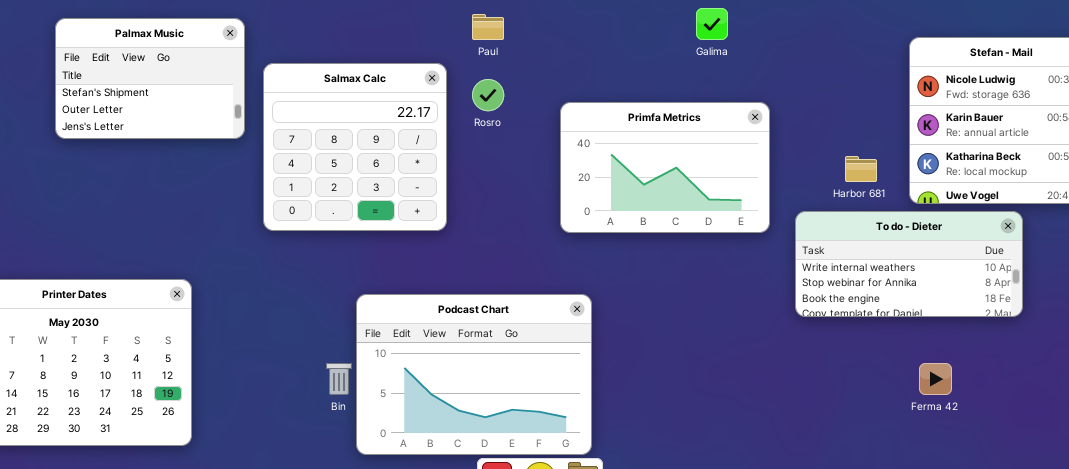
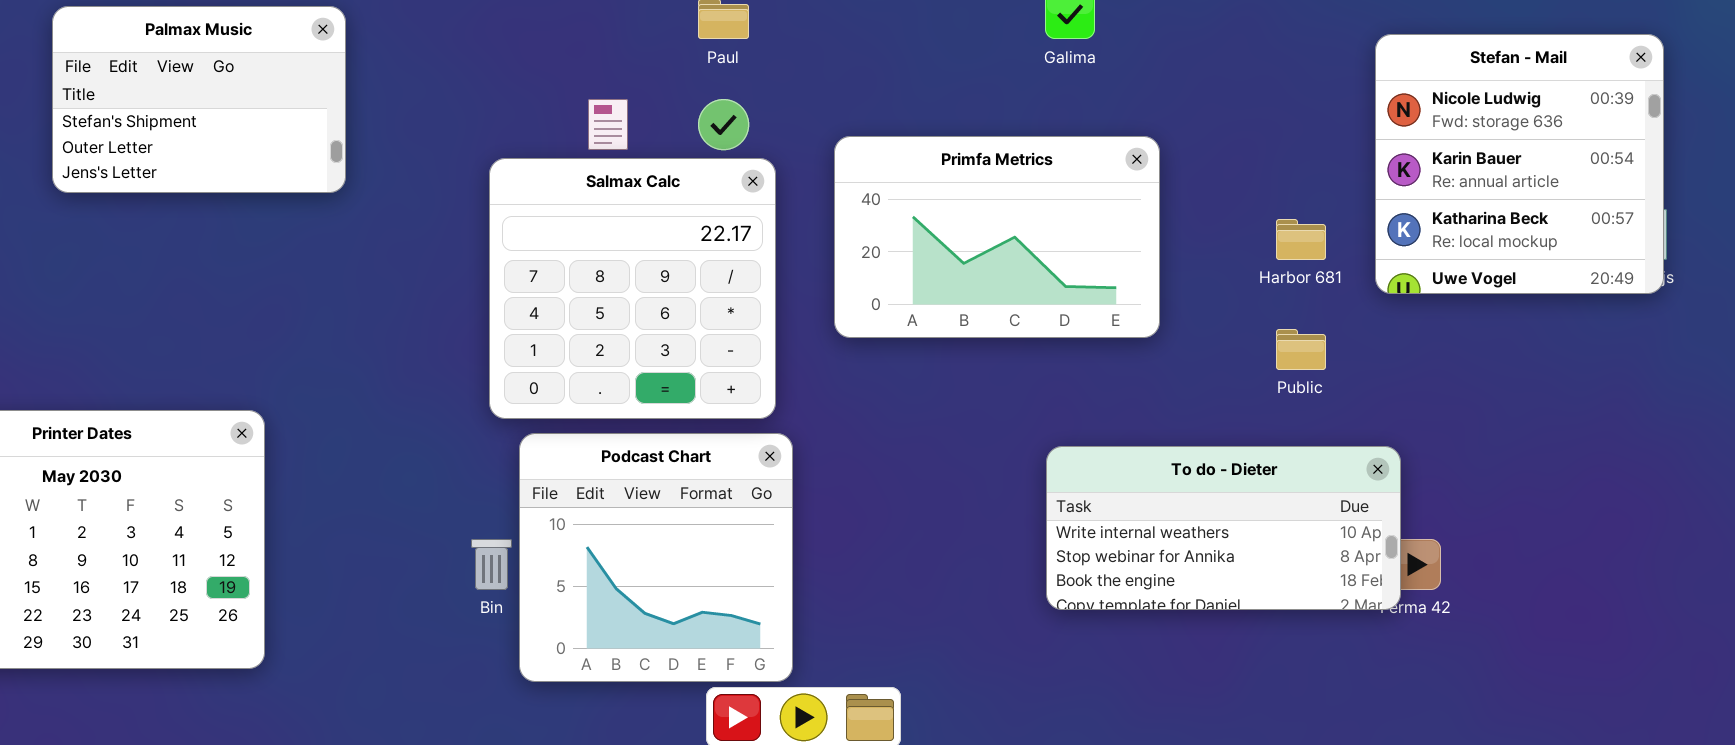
Salmax Calc: [263,63,447,231] -> [489,158,776,419], moved
To do - Dieter: [795,211,1023,317] -> [1046,446,1401,610], moved
Podcast Chart: [356,294,592,455] -> [519,433,793,682], resized

